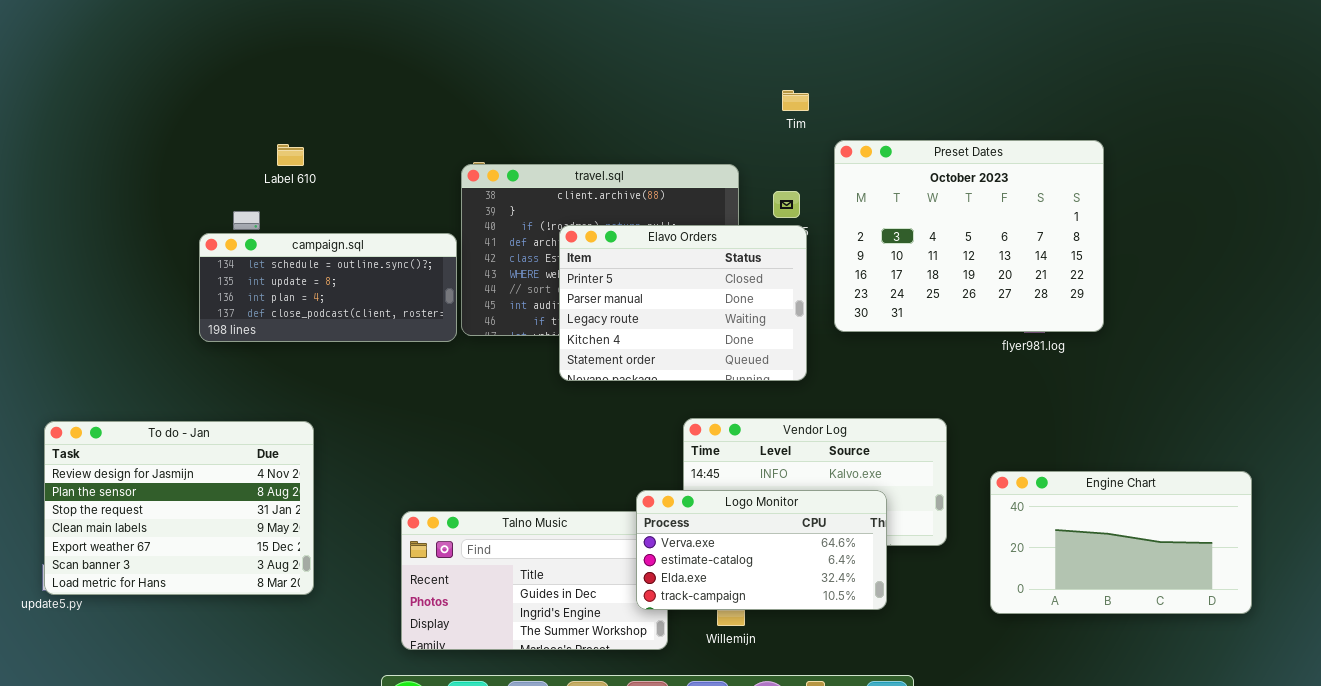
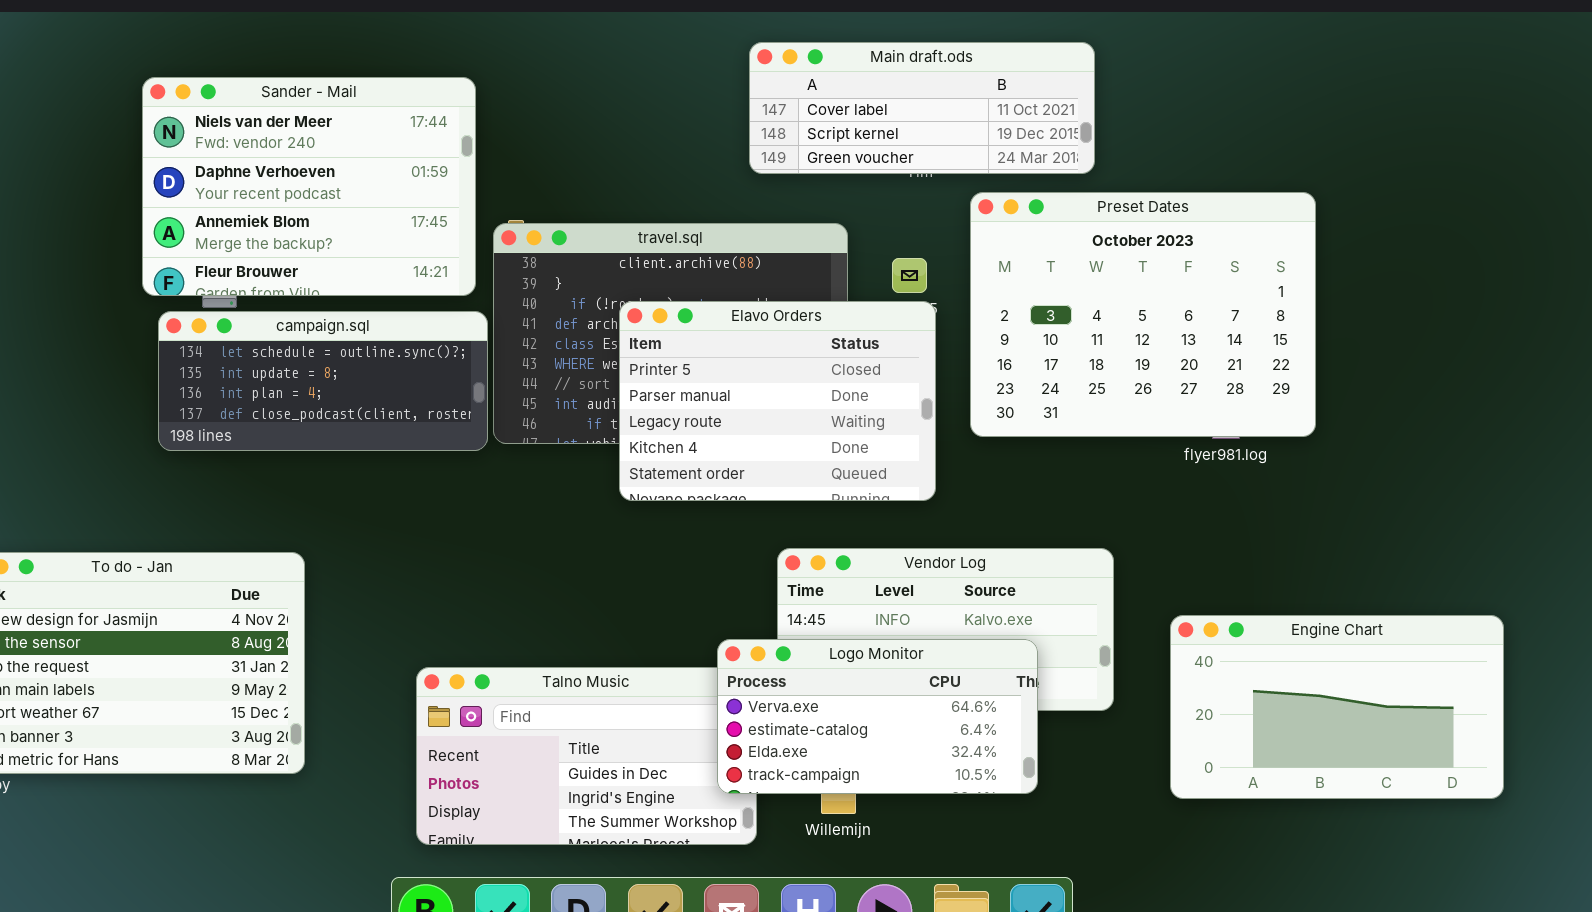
Main draft.ods: none -> [749,42,1095,174], opened
Sander - Mail: none -> [142,77,476,296], opened

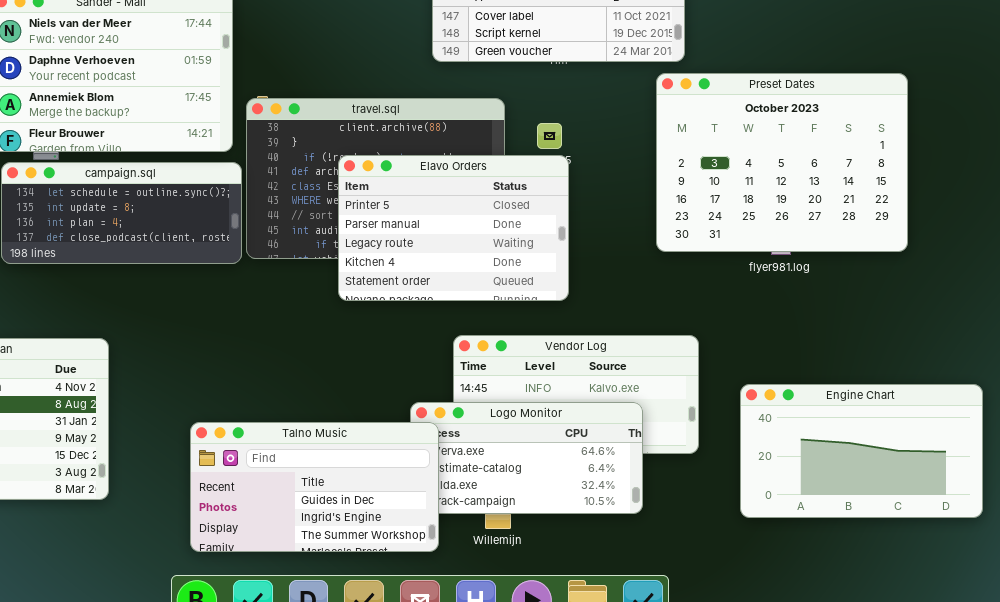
Preset Dates: [970,192,1316,437] -> [656,73,908,252], moved
Talno Music: [416,667,757,845] -> [190,422,439,552], raised

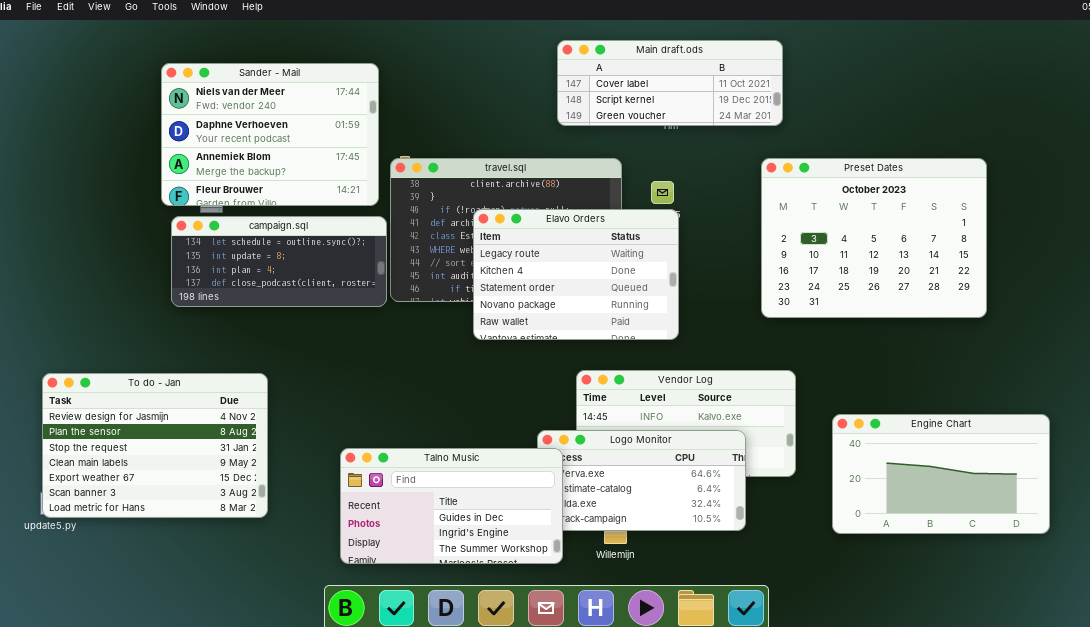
Preset Dates: [656,73,908,252] -> [761,158,987,318], moved
Elavo Orders: [338,155,569,301] -> [473,209,679,340], scrolled down 2 rows

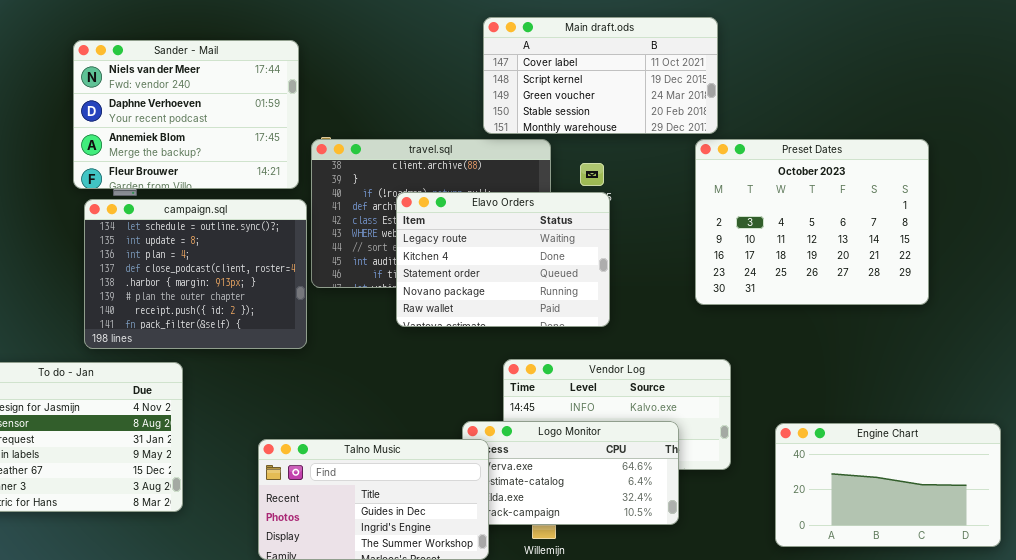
Main draft.ods: [557,40,783,126] -> [483,17,718,134], resized
campaign.sql: [171,216,387,307] -> [84,199,307,349], resized
Engine Chart: [832,414,1050,534] -> [775,423,1001,547], moved

